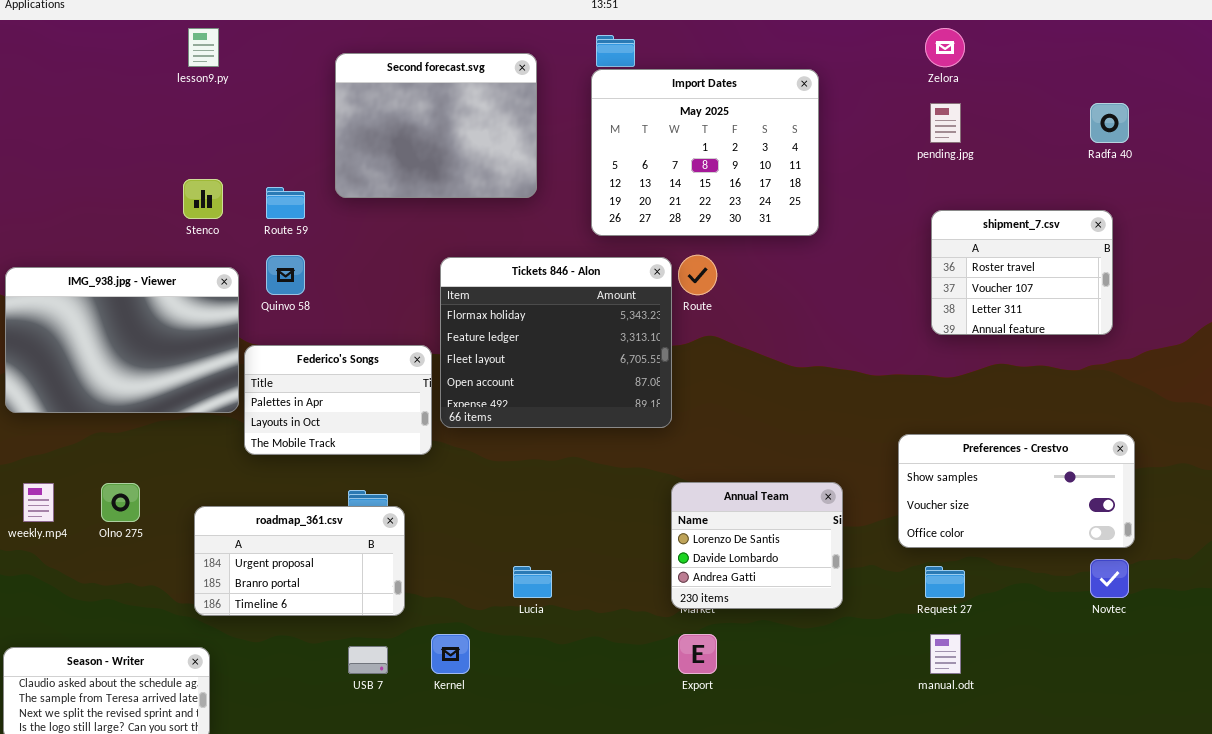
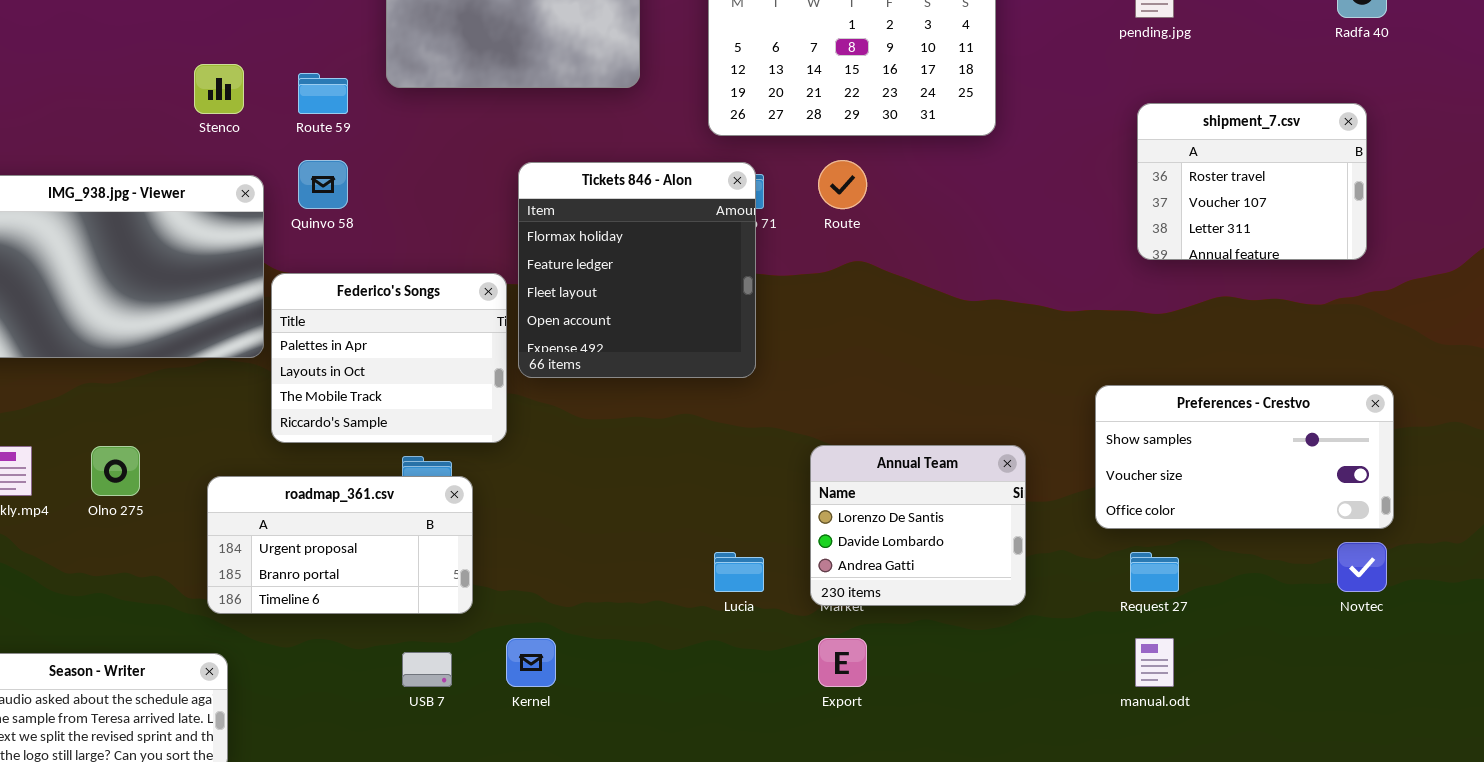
Tickets 846 - Alon: [440,257,672,428] -> [518,162,756,378], resized
Federico's Songs: [244,345,432,455] -> [271,273,507,443], resized
Lucia: [513,566,552,598] -> [714,552,764,592], moved

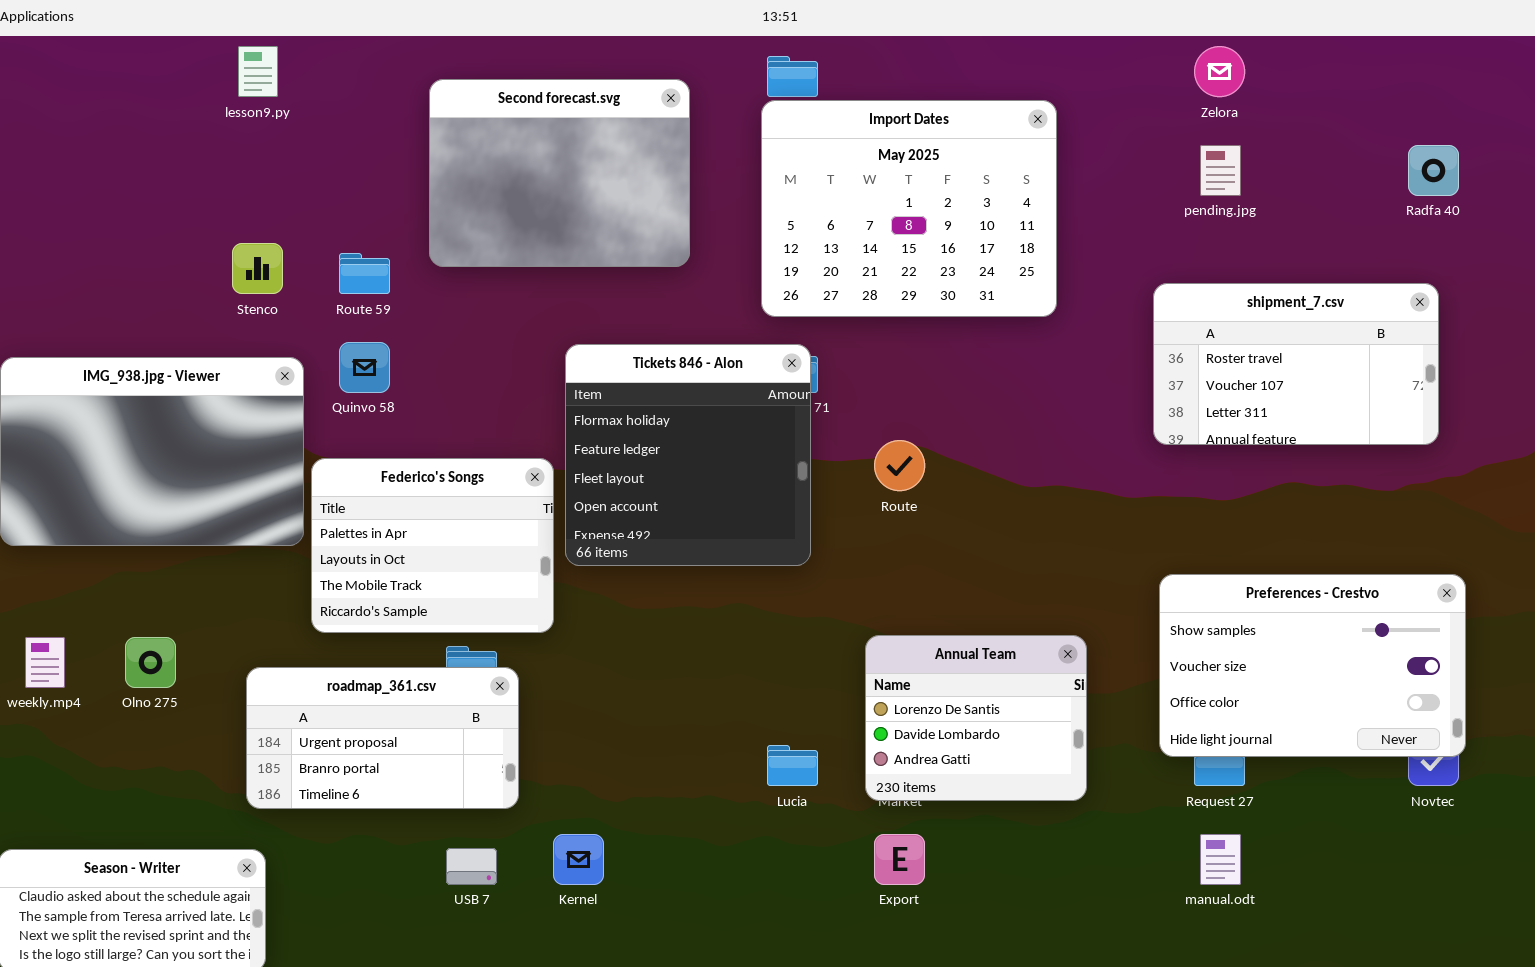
shipment_7.csv: [1137,103,1367,260] -> [1153,283,1439,445], resized
Route: [818,160,867,209] -> [874,440,925,491], moved
Preferences - Crestvo: [1095,385,1394,529] -> [1159,574,1466,757], resized

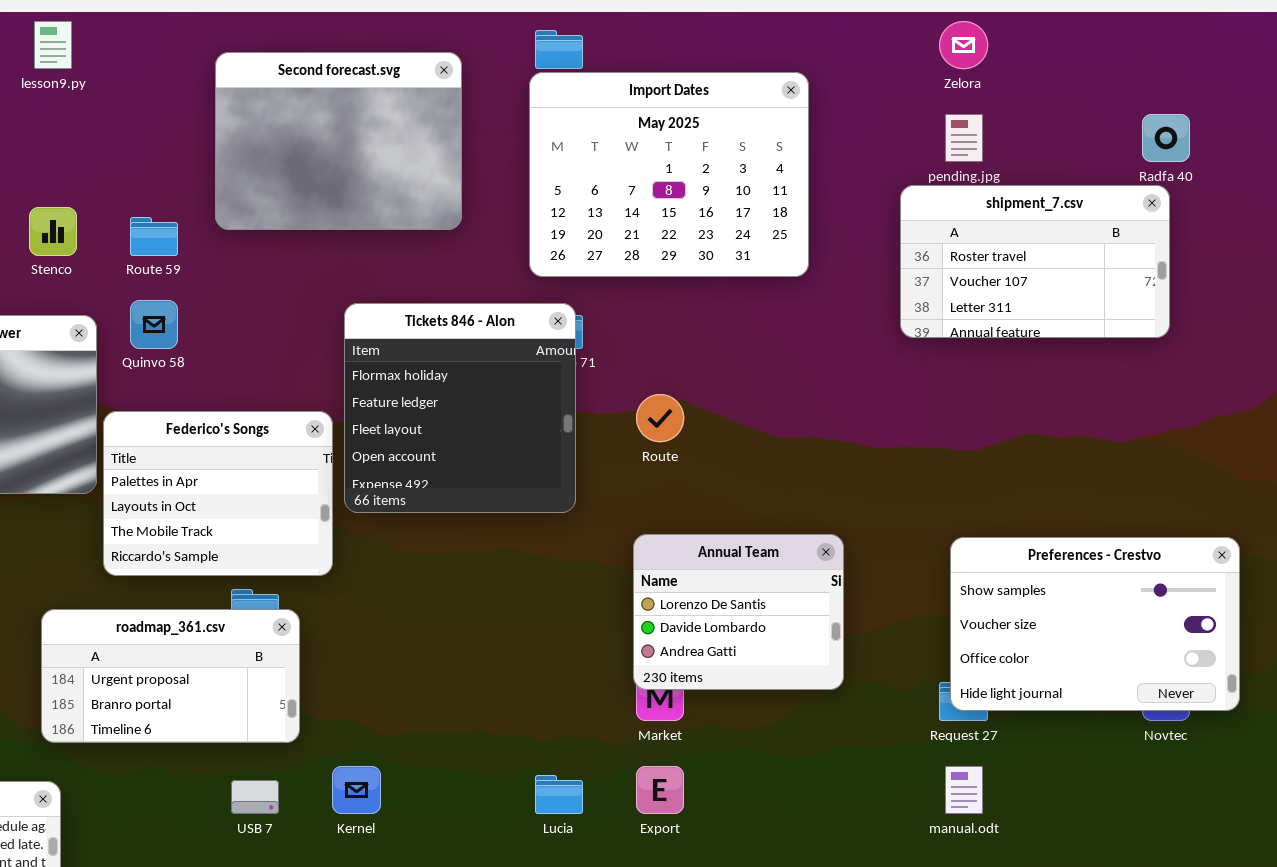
shipment_7.csv: [1153,283,1439,445] -> [900,185,1170,338], moved
Preferences - Crestvo: [1159,574,1466,757] -> [950,537,1240,711], moved
Annual Team: [865,635,1087,801] -> [633,534,844,690], moved
Lucia: [767,745,818,786] -> [535,775,583,814], moved

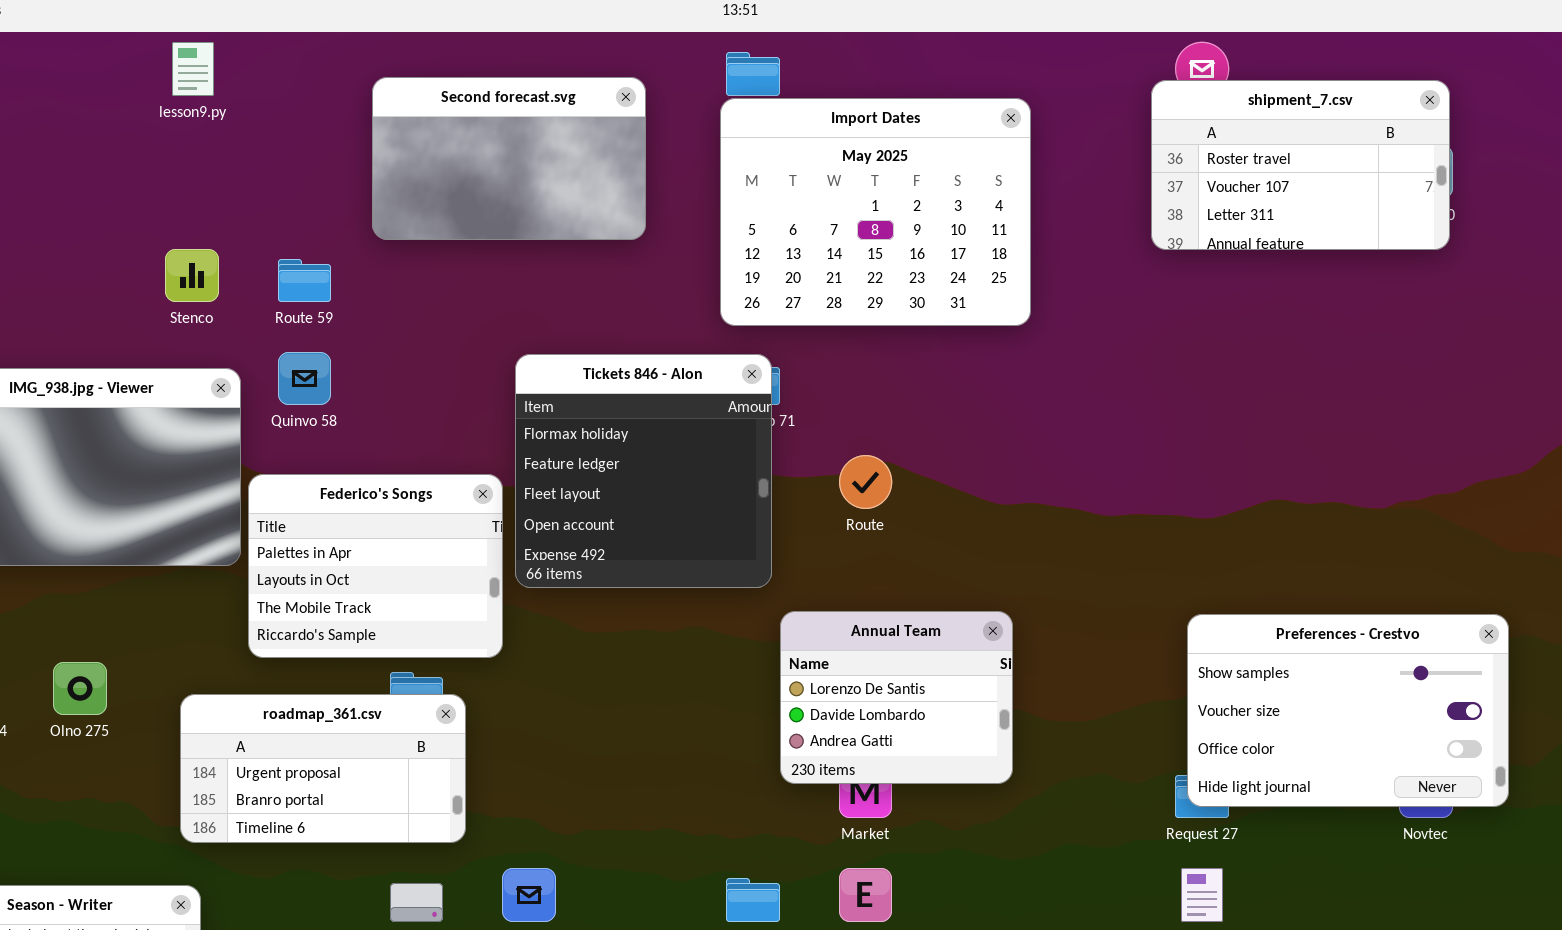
Second forecast.svg: [215,52,462,230] -> [372,77,646,240], resized
shipment_7.csv: [900,185,1170,338] -> [1151,80,1450,250], moved
Annual Team: [633,534,844,690] -> [780,611,1013,784], moved

